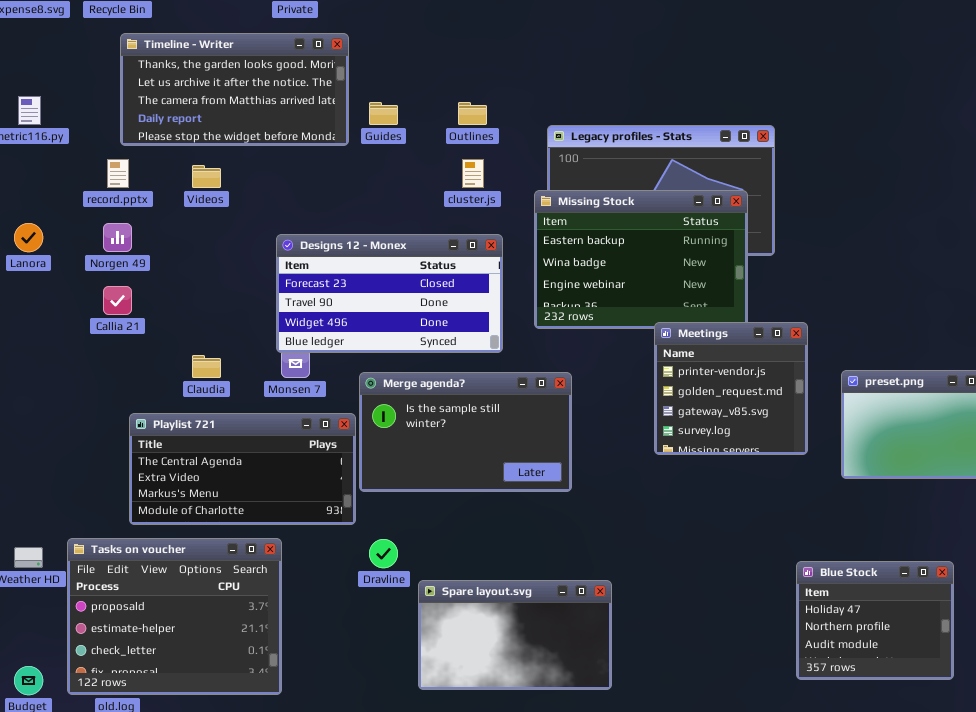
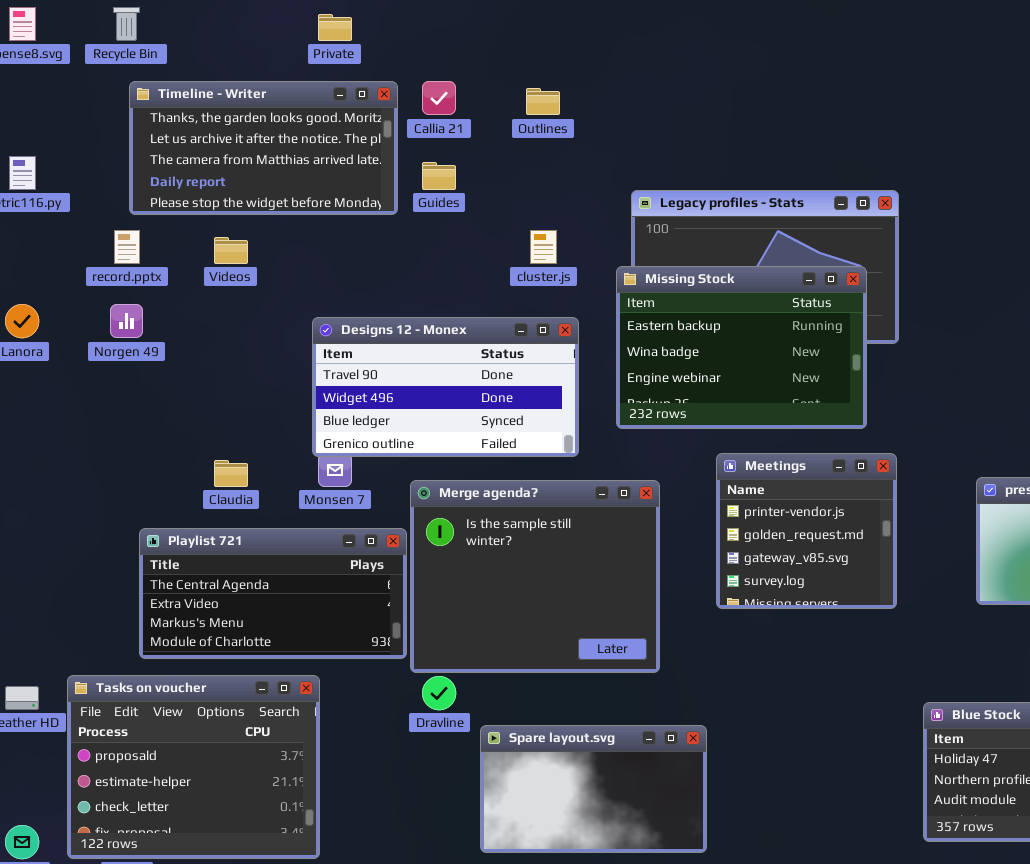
Outlines: [458,102,487,125] -> [526,88,560,115], moved
Designs 12 - Monex: [276,234,503,353] -> [312,317,579,457], scrolled down 1 row
Callia 21: [103,286,132,315] -> [422,81,456,115], moved
Meetings: [654,322,808,455] -> [716,453,897,609], moved
Merge agenda?: [359,372,572,492] -> [410,480,660,673], resized

